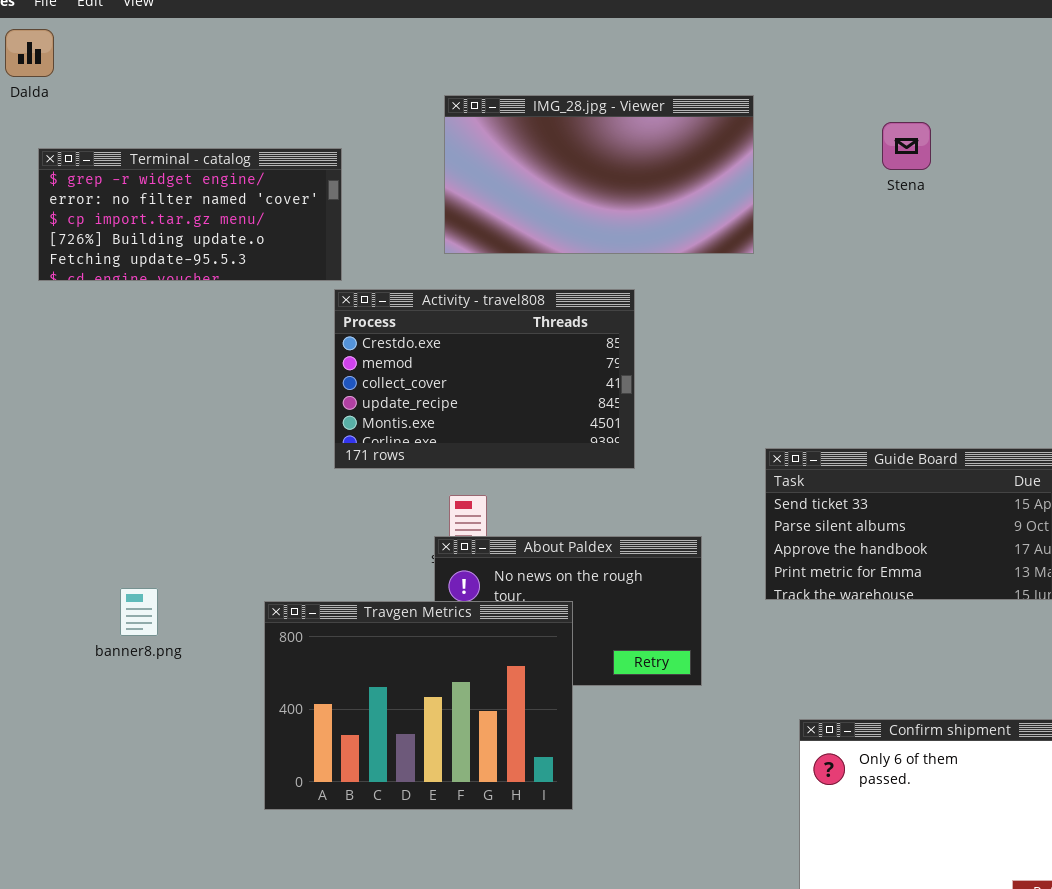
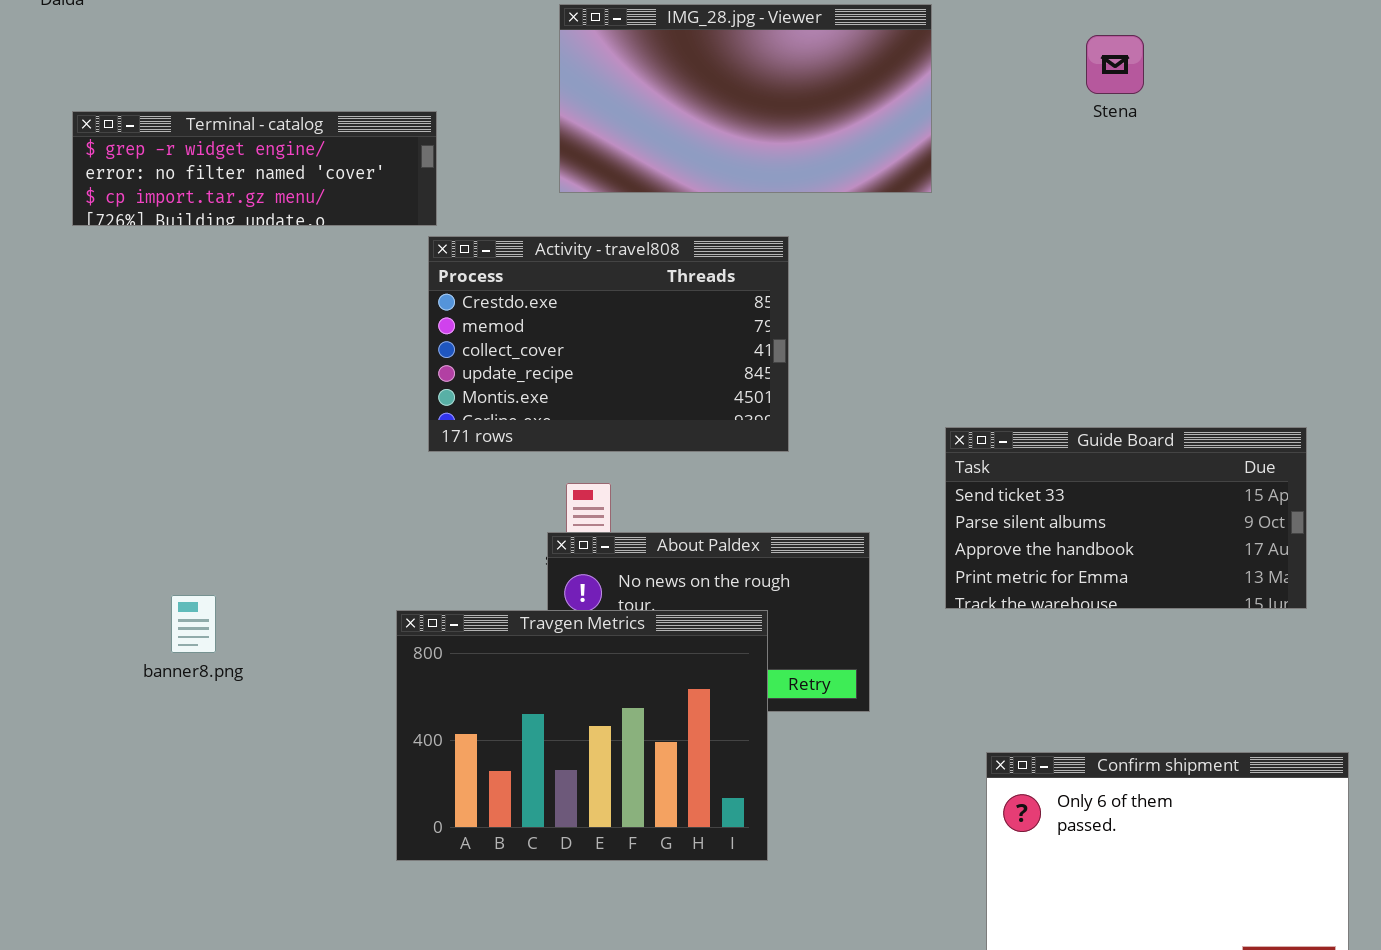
Terminal - catalog: [38,148,342,281] -> [72,111,437,226], resized
Travgen Metrics: [264,601,573,810] -> [396,610,768,861], moved

